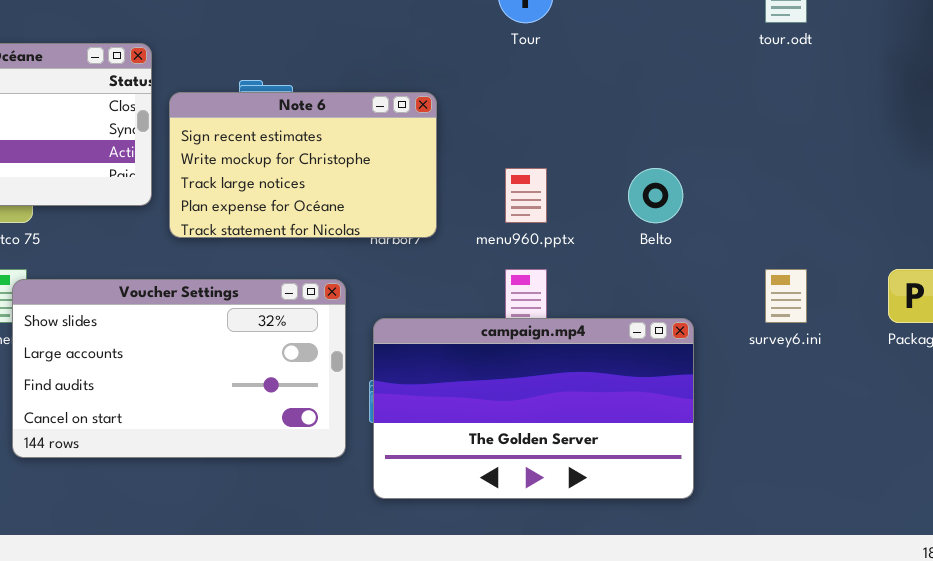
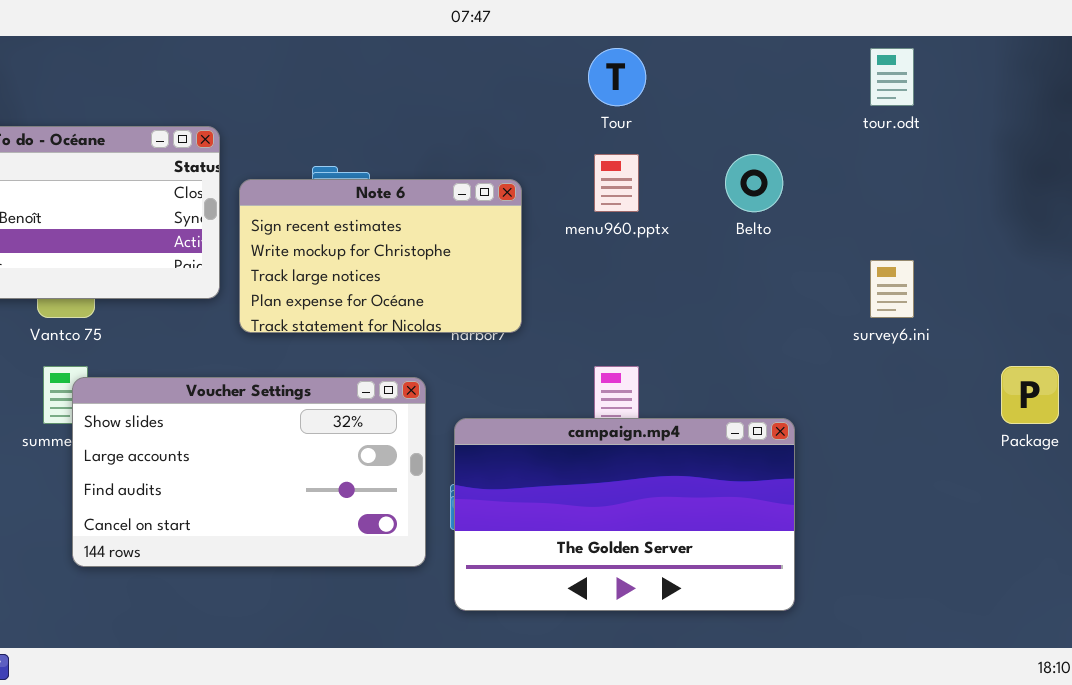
menu960.pptx: [505,168,547,223] -> [594,154,639,212], moved
Belto: [628,168,683,223] -> [725,154,783,212], moved
survey6.ini: [765,269,807,323] -> [870,260,914,318], moved

